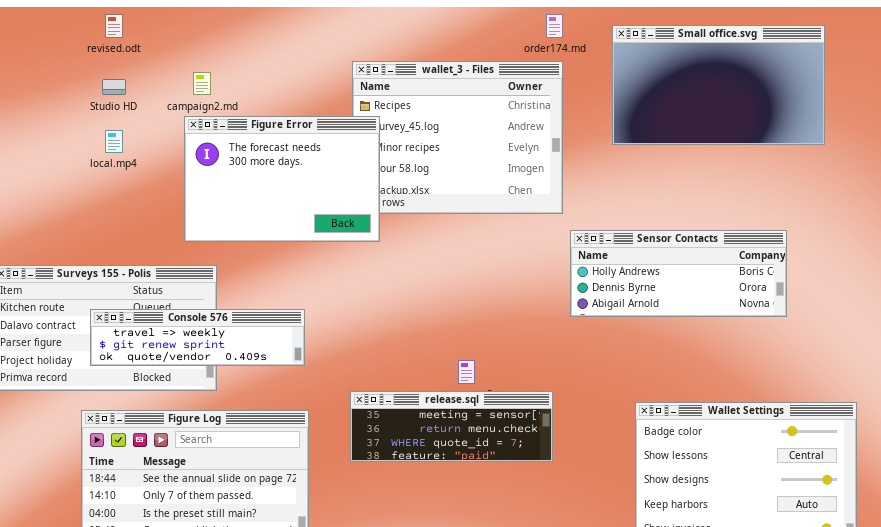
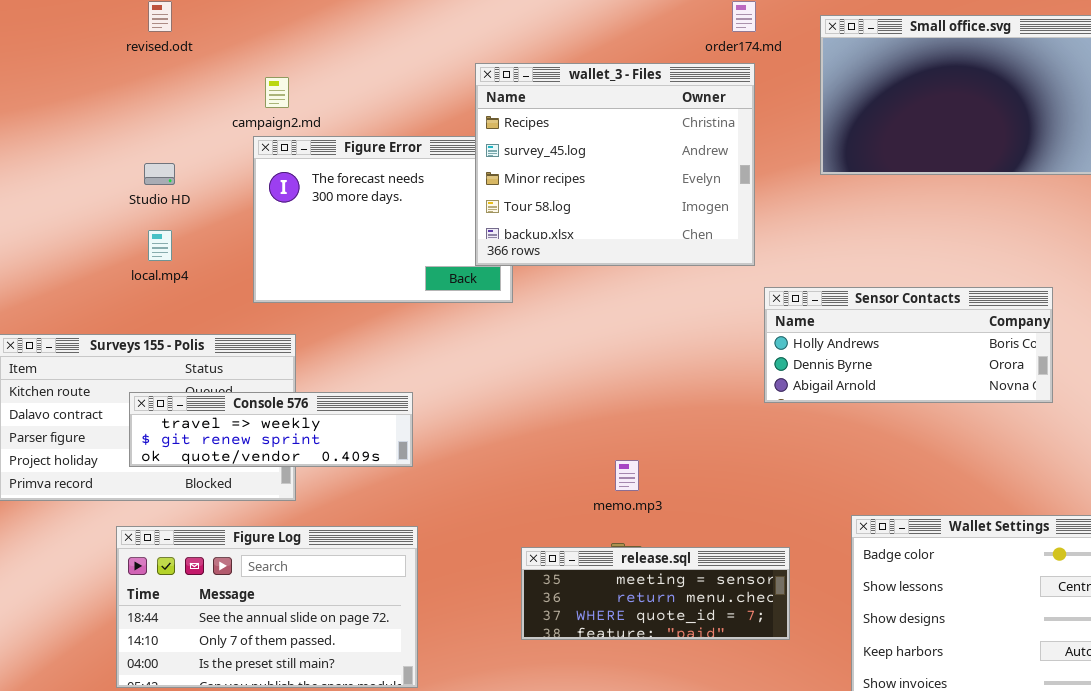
wallet_3 - Files: [352,61,563,214] -> [475,63,755,266], raised
Studio HD: [102,79,126,95] -> [144,163,175,185], moved
local.mp4: [105,130,123,153] -> [148,230,172,261], moved
release.sql: [350,391,553,462] -> [521,547,790,640], moved

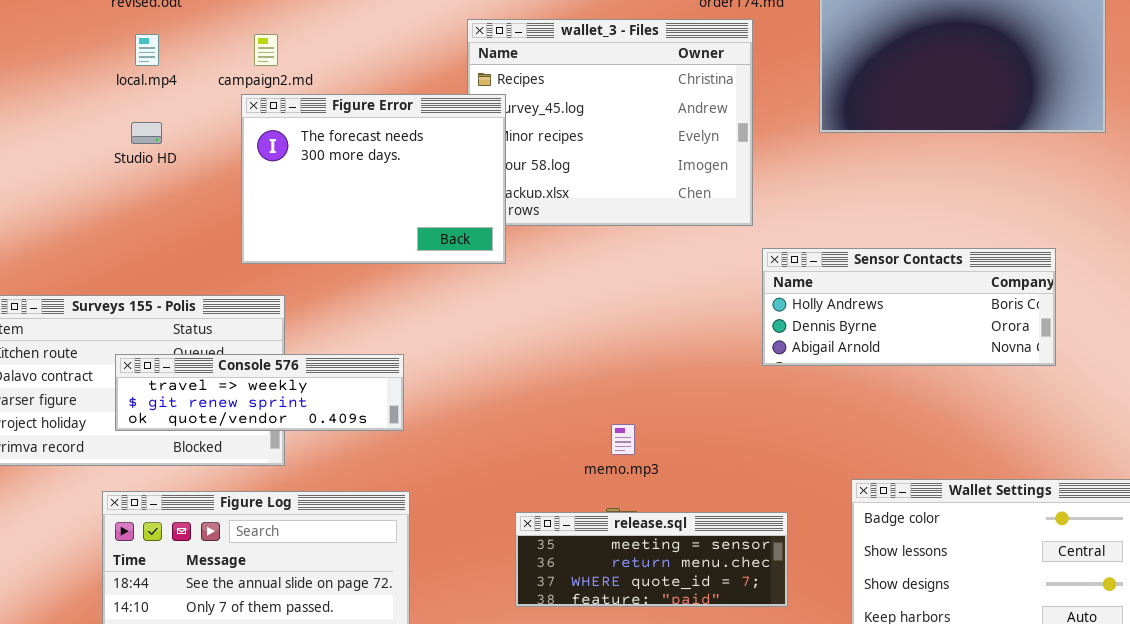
Figure Error: [253,136,513,303] -> [241,94,506,264], raised
local.mp4: [148,230,172,261] -> [135,34,159,66], moved

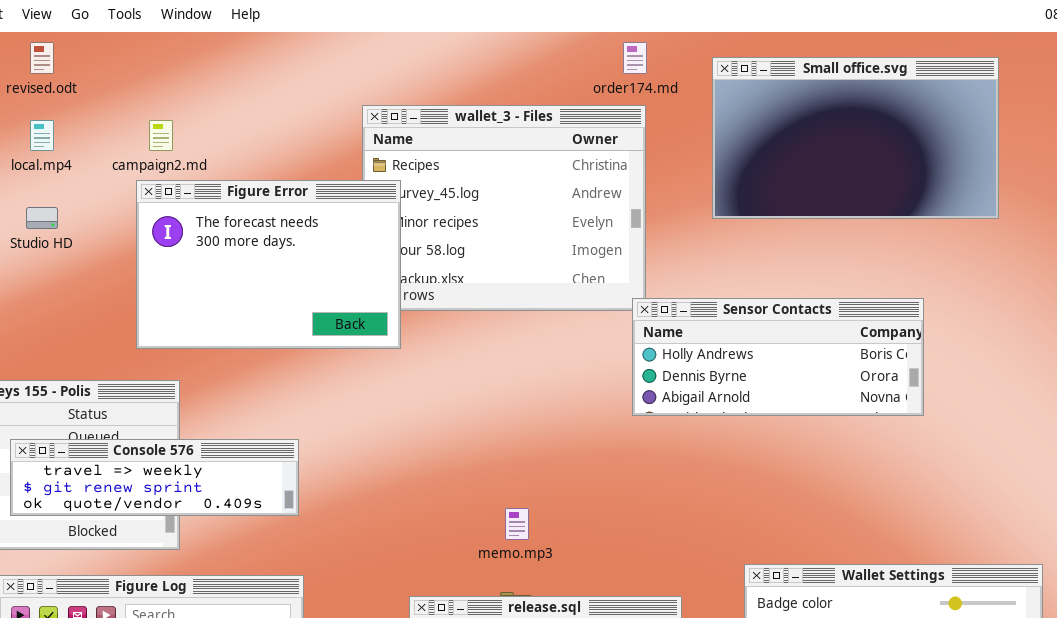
Sensor Contacts: [762,248,1056,366] -> [632,298,924,416], moved

